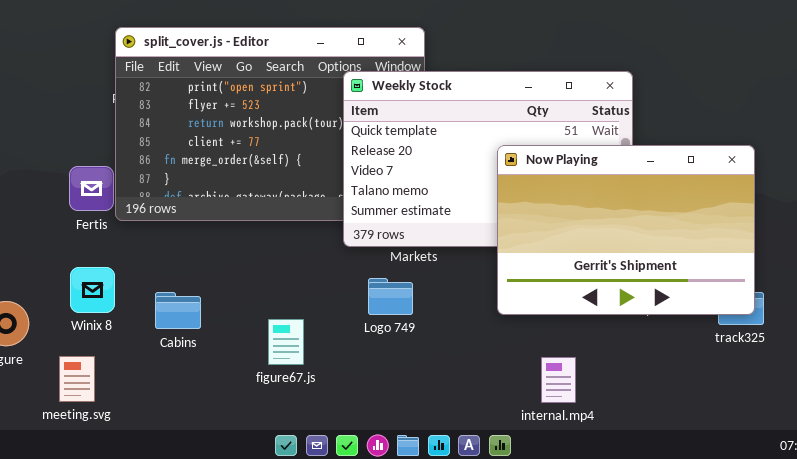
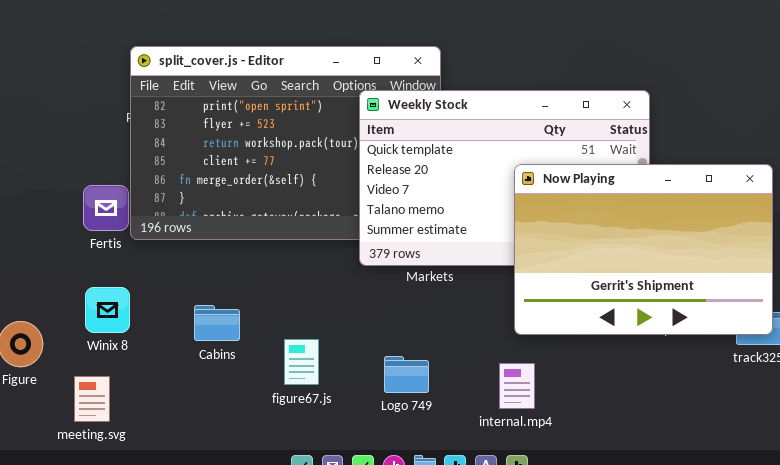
Logo 749: [368,278,413,315] -> [384,356,429,393], moved
Cabins: [155,292,201,329] -> [194,305,240,341], moved
internal.mp4: [541,357,576,403] -> [499,363,535,409], moved

